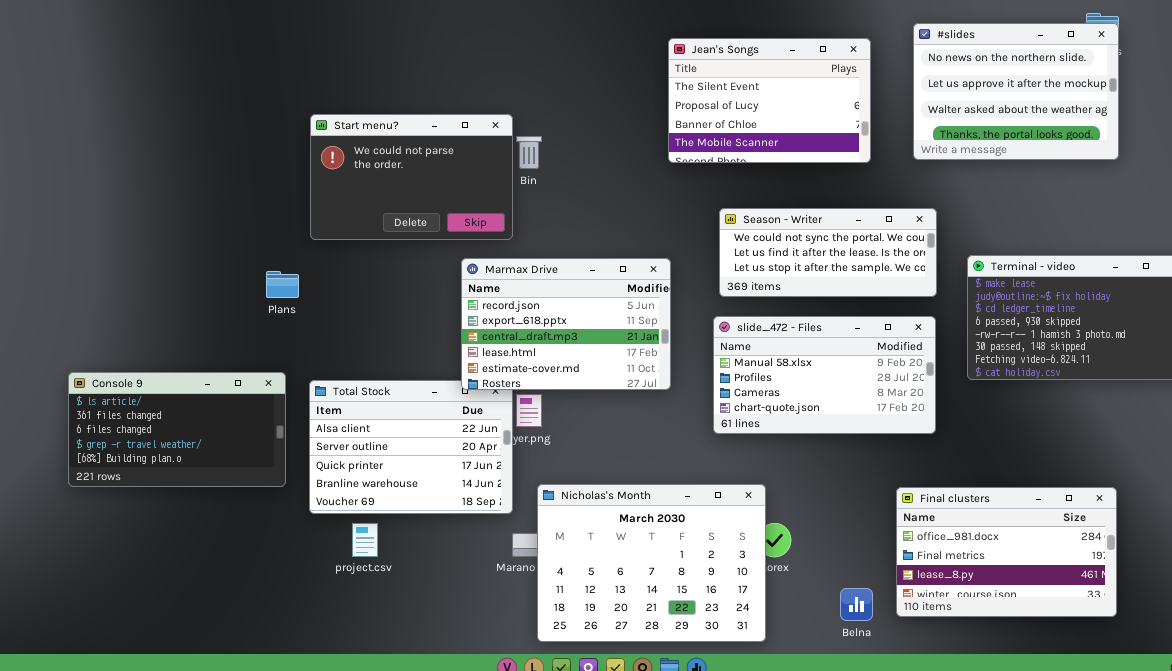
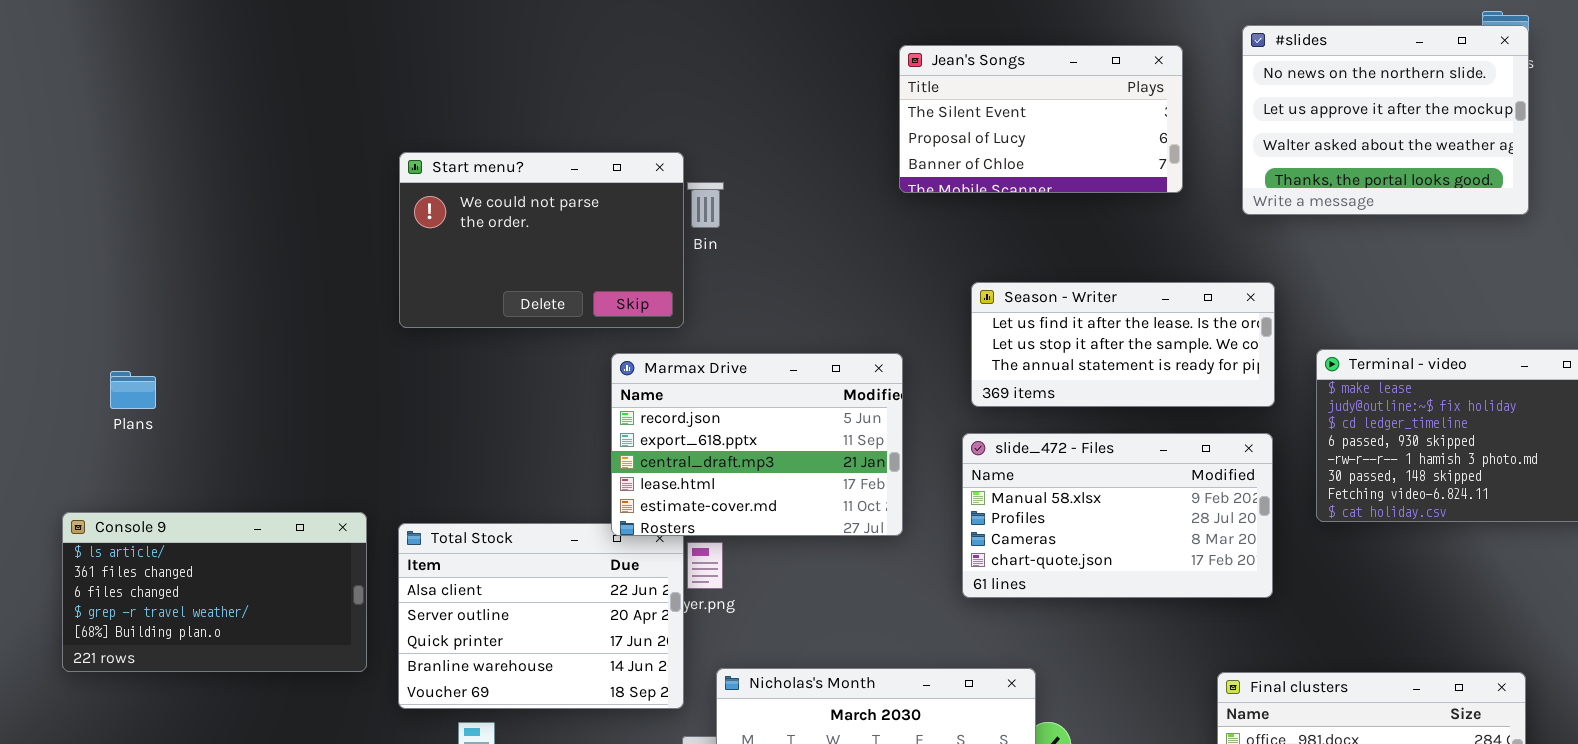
Jean's Songs: [668,38,871,163] -> [899,45,1183,193], resized
Season - Writer: [719,208,937,297] -> [971,282,1275,407], scrolled down 1 row
Plans: [266,271,299,298] -> [110,371,156,409], moved

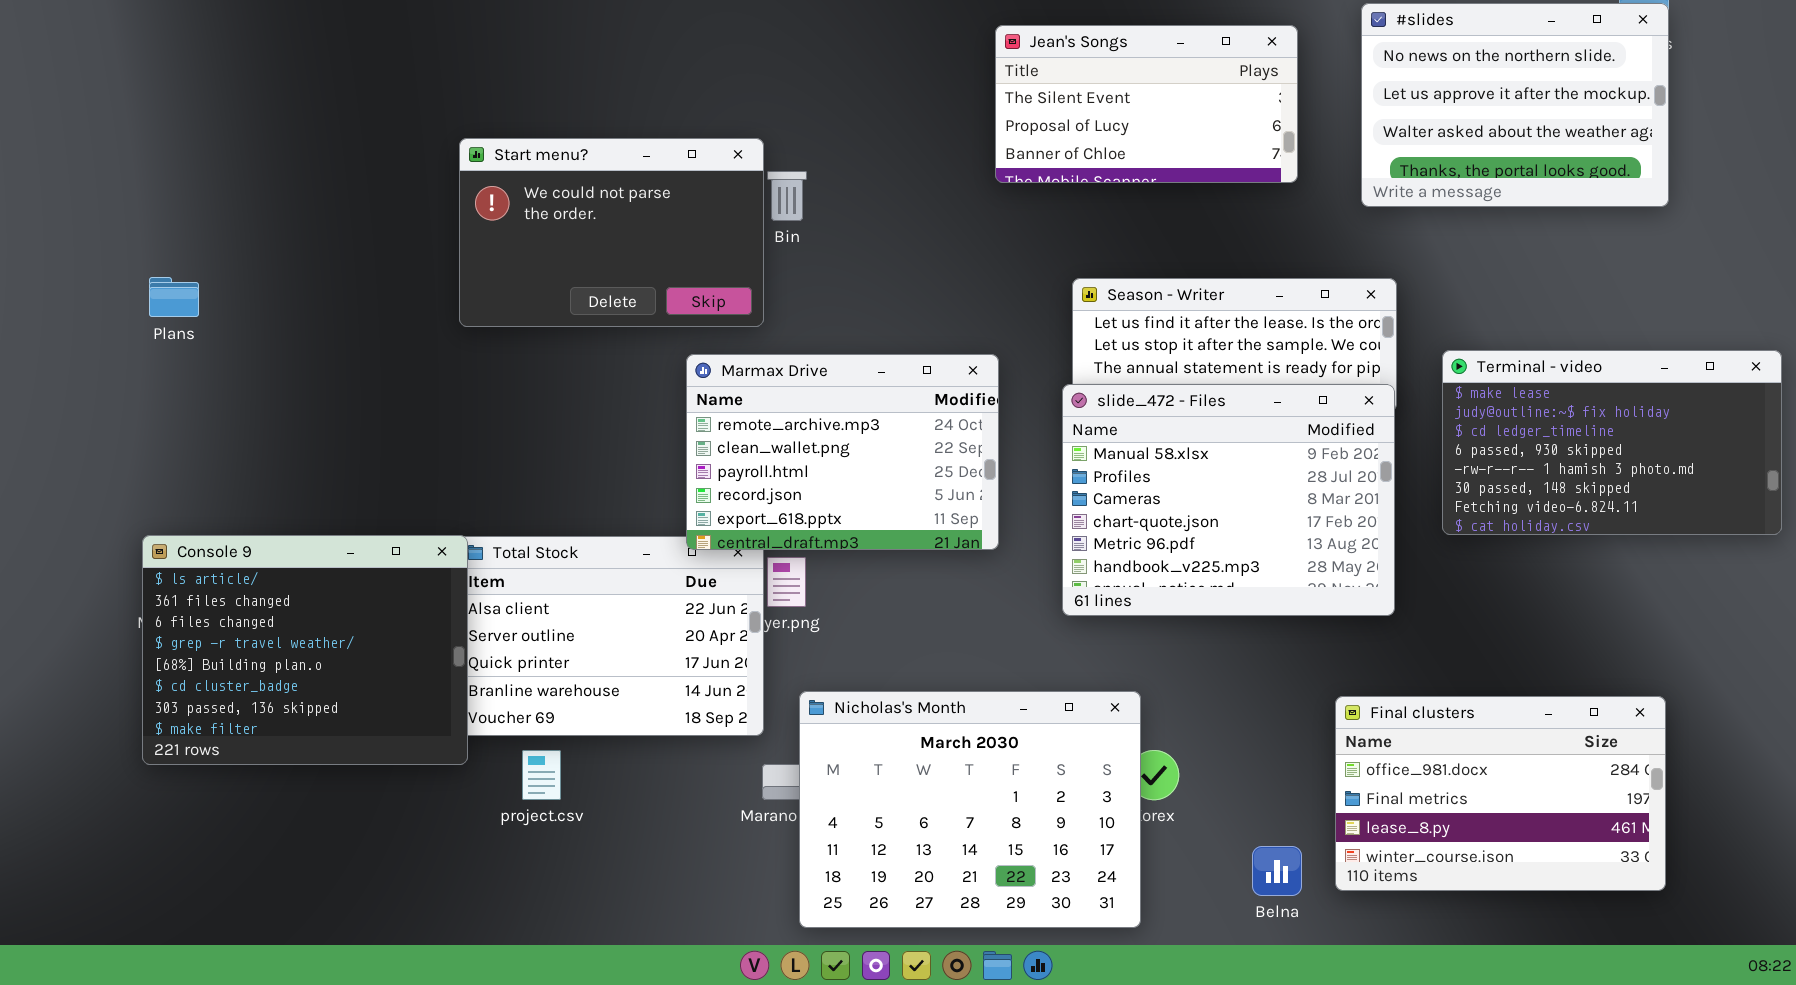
Marmax Drive: [611,353,903,536] -> [686,354,999,550], scrolled up 3 rows
Plans: [110,371,156,409] -> [149,277,199,317], moved
slide_472 - Files: [962,433,1273,598] -> [1062,384,1395,616], resized
Console 9: [62,512,367,672] -> [142,535,468,765], moved, resized

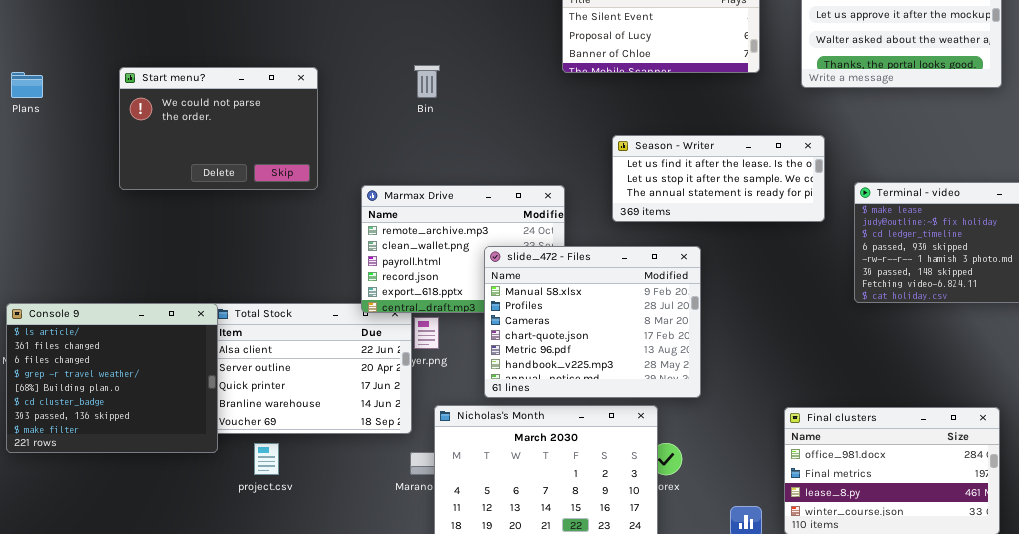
Start menu?: [459,138,764,327] -> [119,67,318,190], moved
Plans: [149,277,199,317] -> [11,72,43,98], moved
slide_472 - Files: [1062,384,1395,616] -> [484,246,701,398], moved

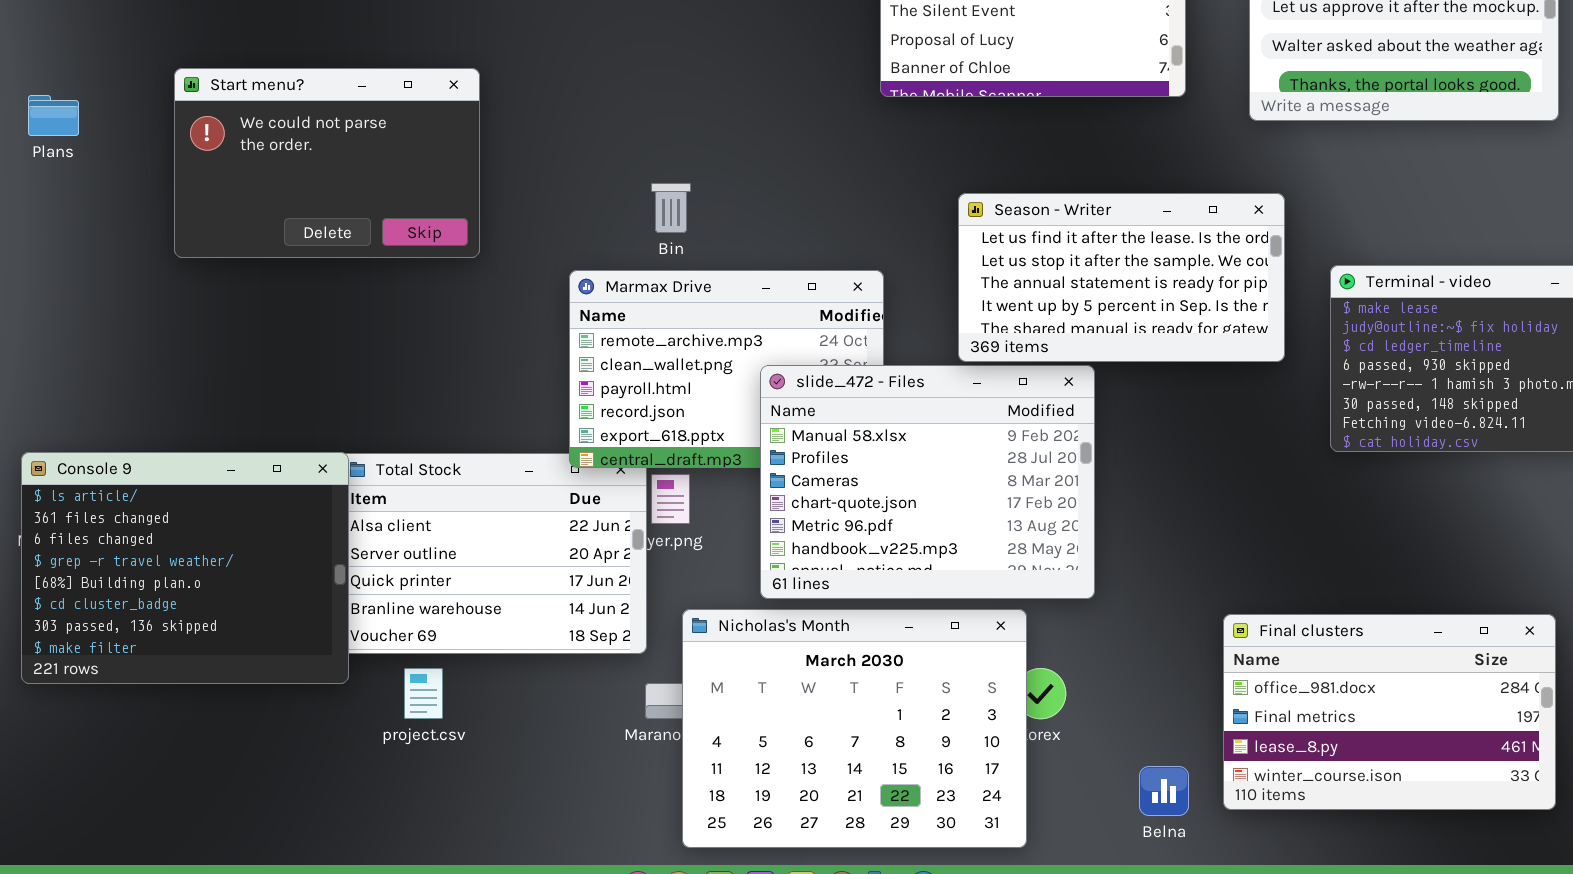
Bin: [414,65,440,98] -> [651,183,691,233], moved
Start menu?: [119,67,318,190] -> [174,68,480,258], moved
Season - Writer: [612,135,825,222] -> [958,193,1285,362], resized

